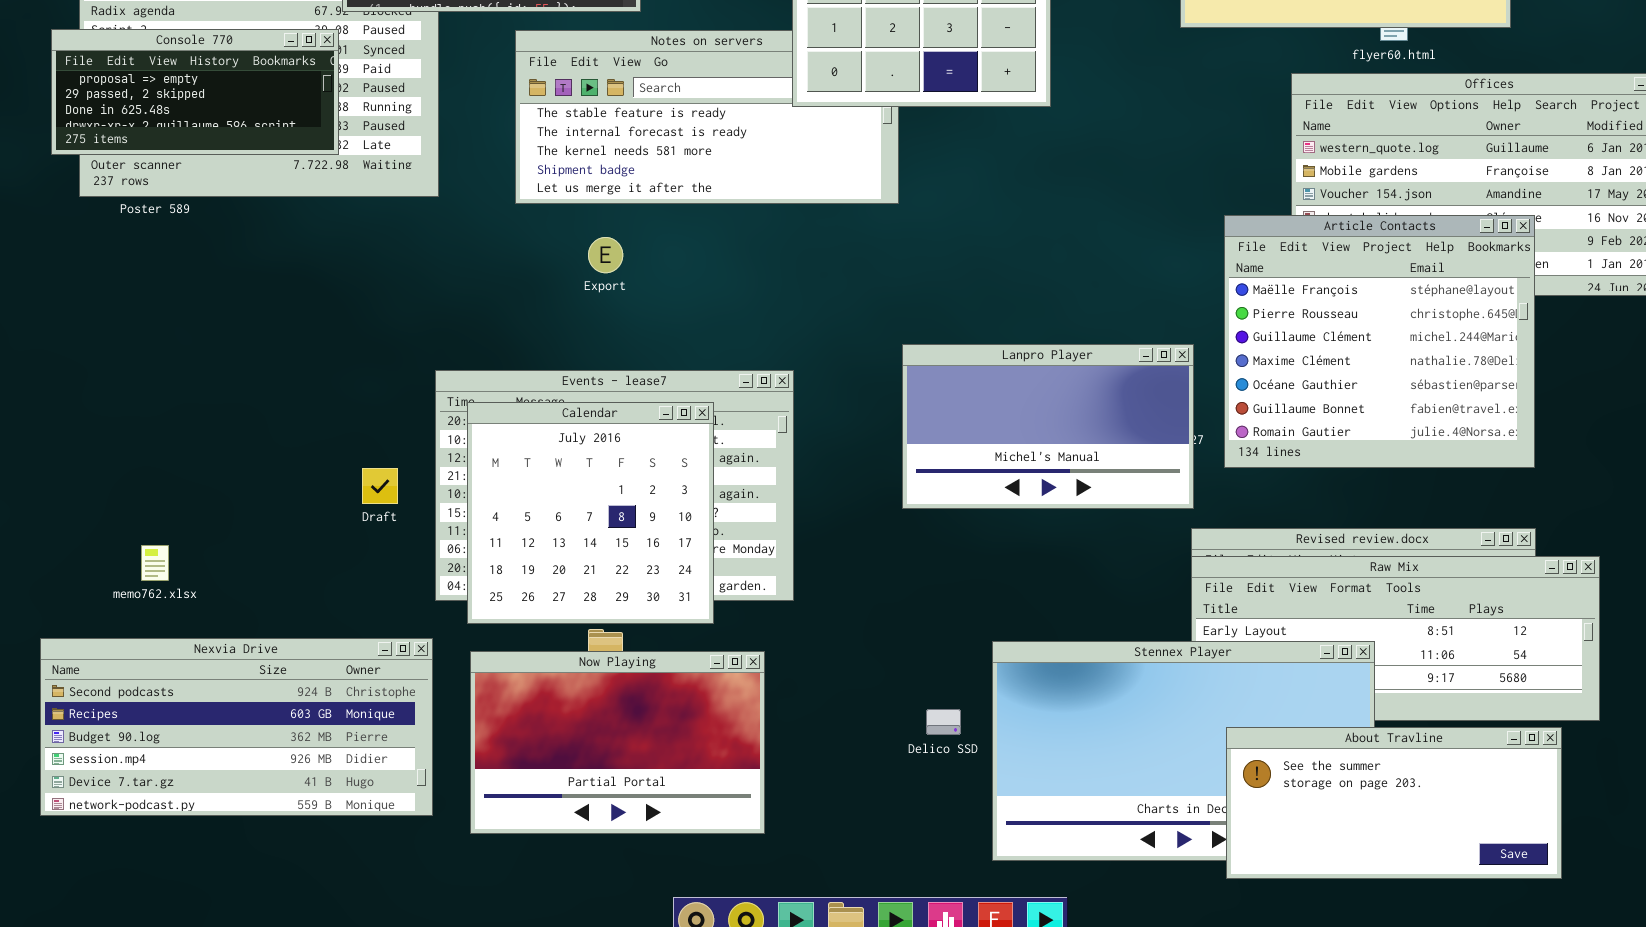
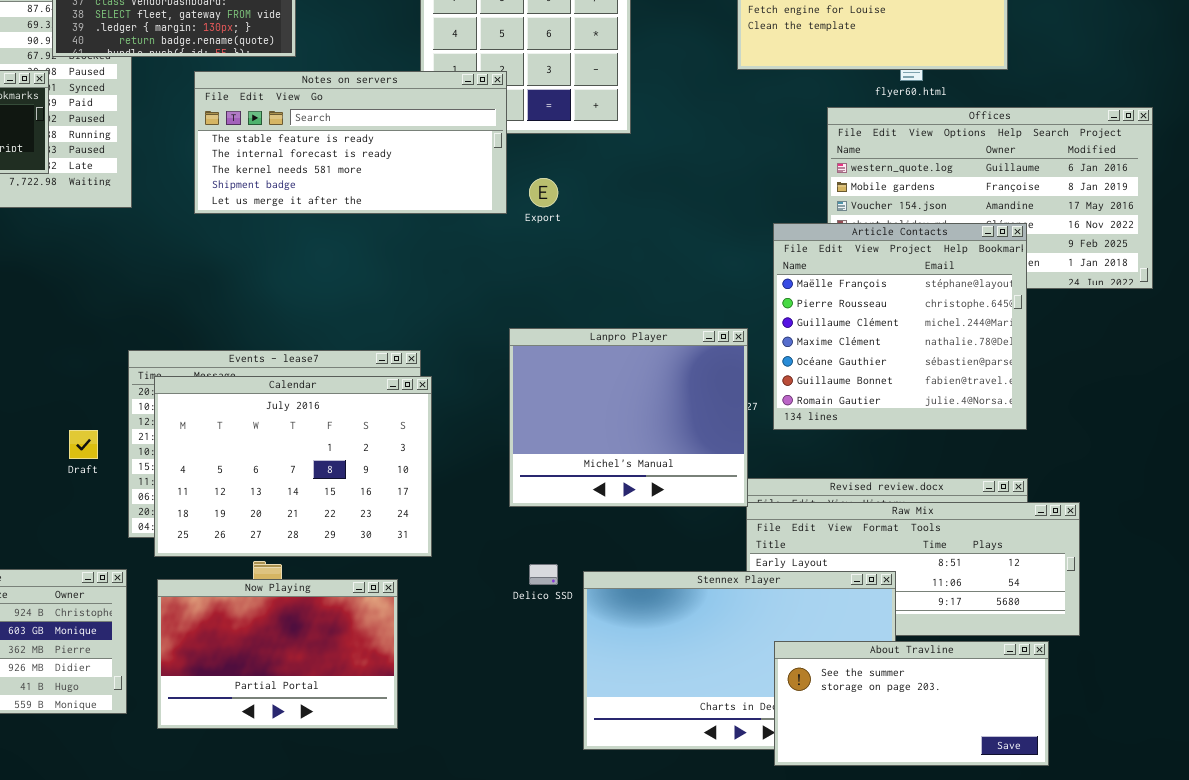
Notes on servers: [515,30,899,204] -> [194,71,507,214], raised
Export: [588,237,623,273] -> [529,178,558,207], moved
Lanpro Player: [902,344,1194,509] -> [509,328,748,507], resized
Calendar: [467,402,714,624] -> [154,376,432,557], resized
Delico SSD: [926,709,961,735] -> [529,564,558,585], moved

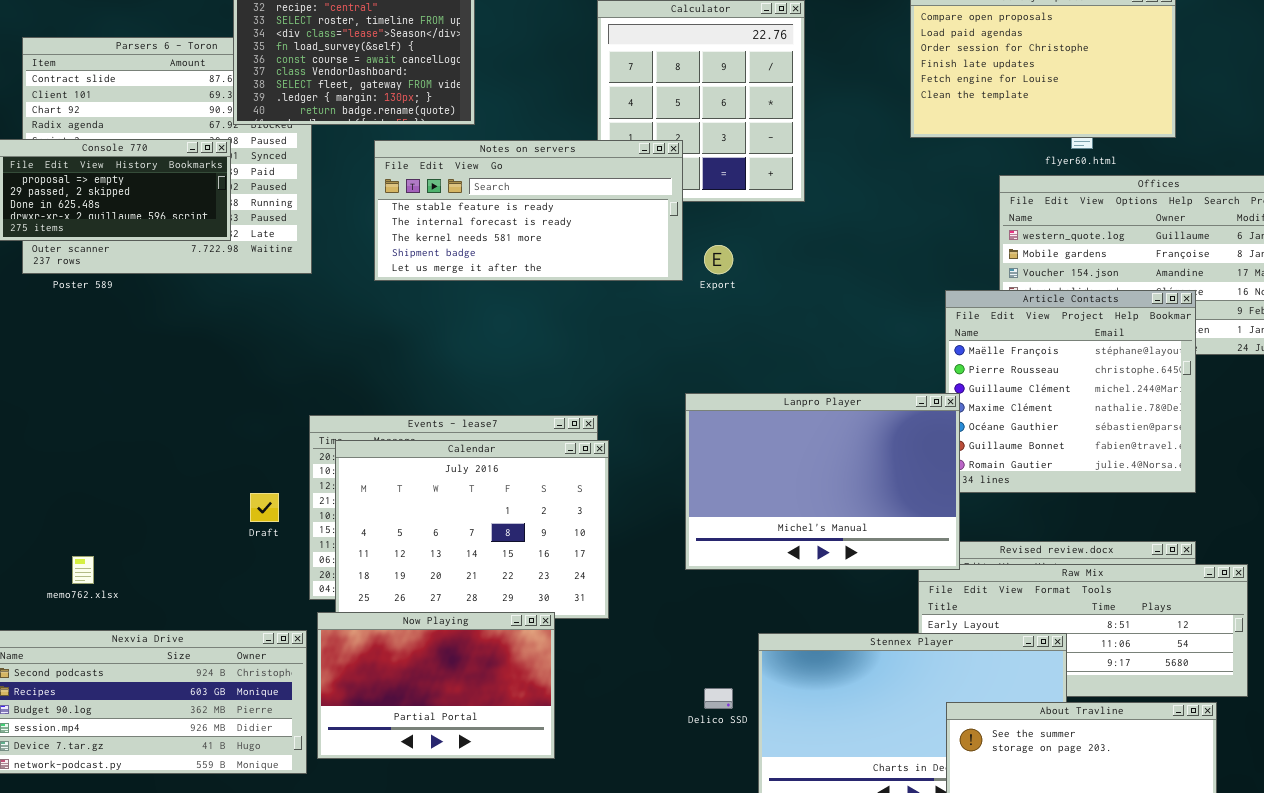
Lanpro Player: [509,328,748,507] -> [685,393,960,570], resized
Delico SSD: [529,564,558,585] -> [704,688,733,709], moved
Now Playing: [157,579,398,729] -> [317,612,555,759], moved

